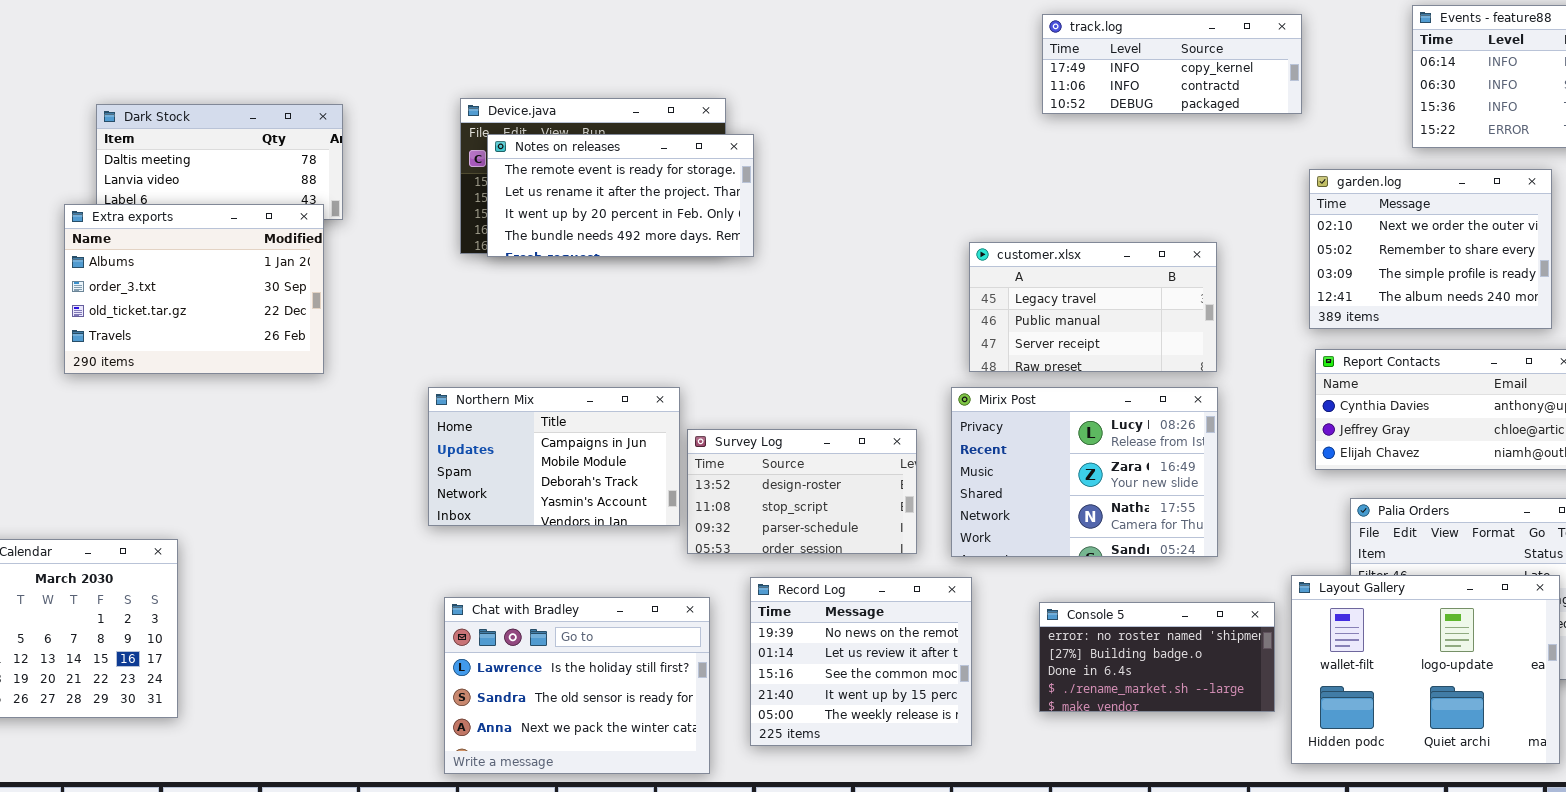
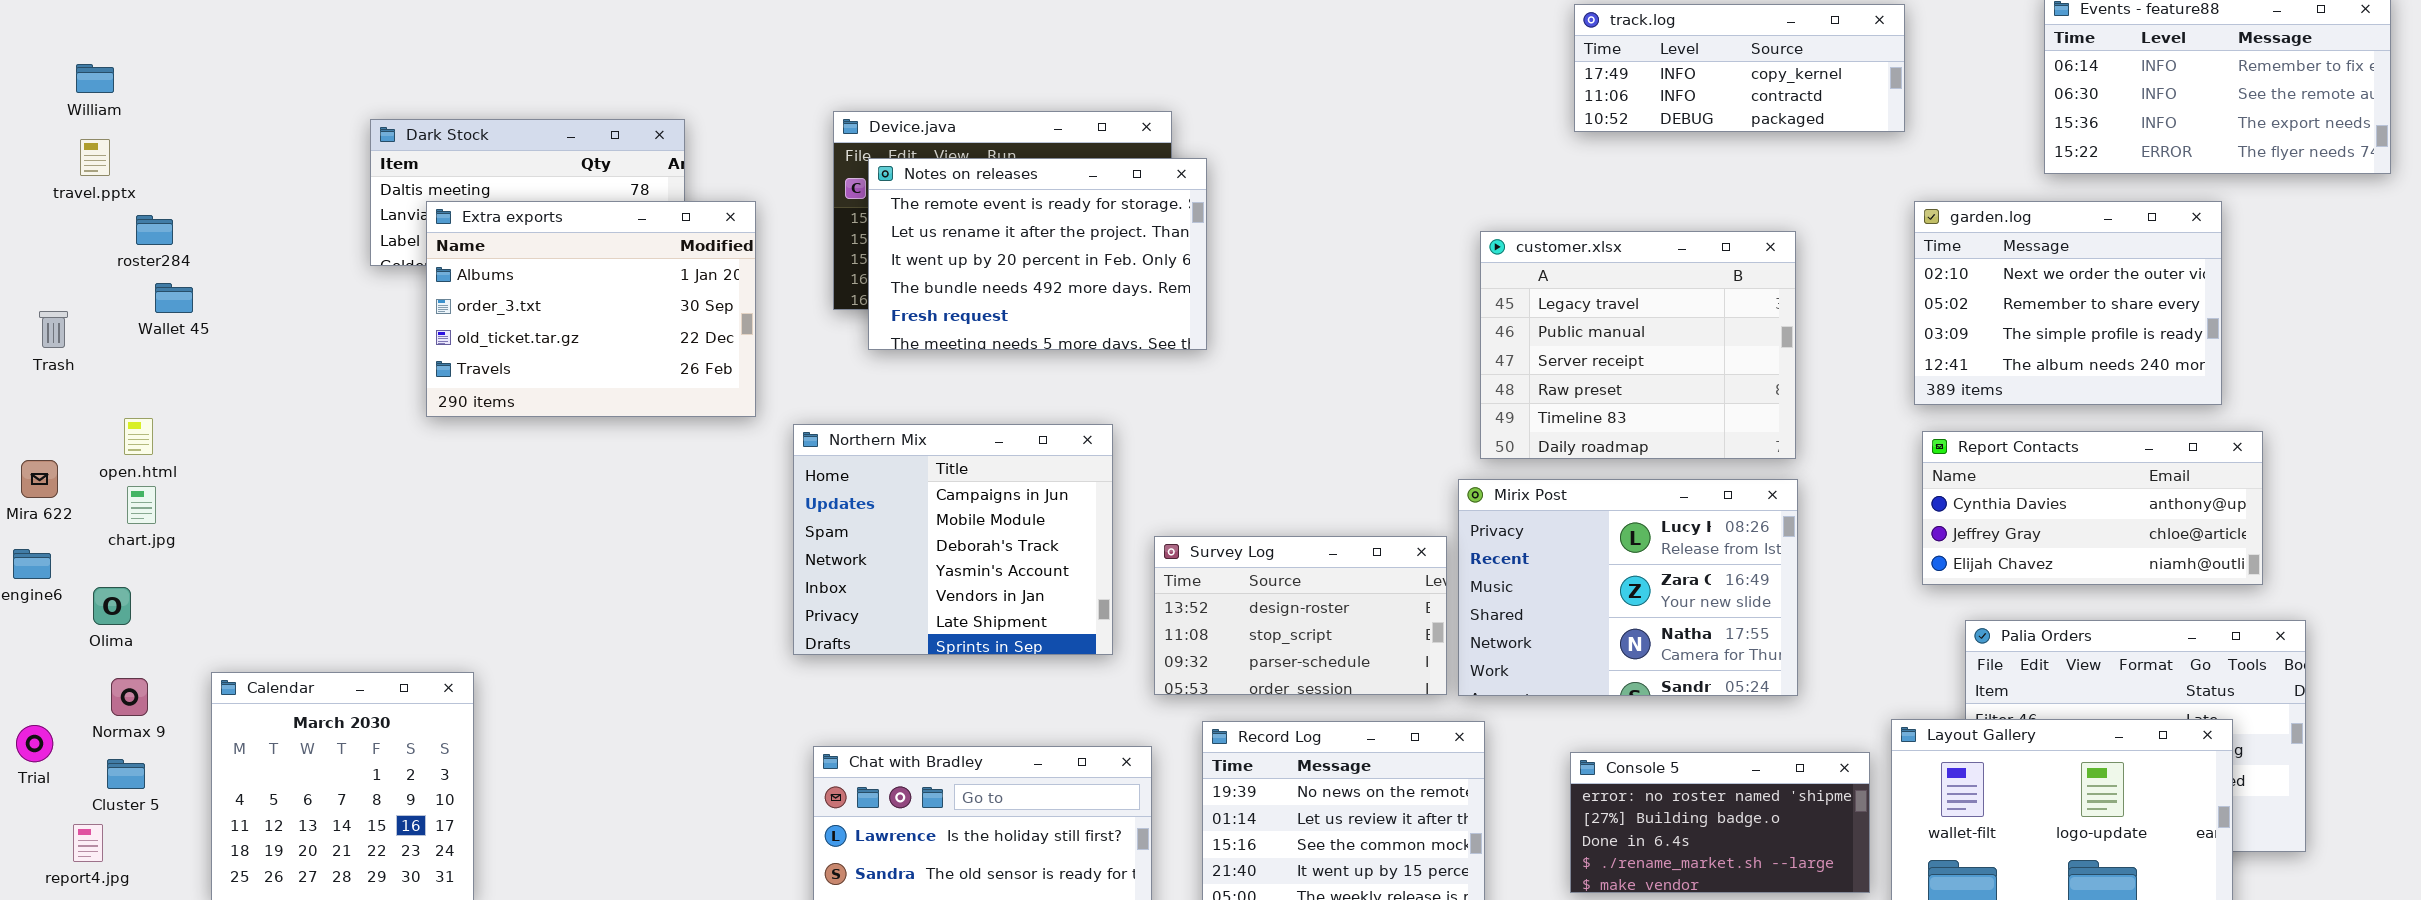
Notes on releases: [487,134,754,257] -> [868,158,1207,350], resized
Extra exports: [64,204,324,374] -> [426,201,756,417], moved
customer.xlsx: [969,242,1217,372] -> [1480,231,1796,459], resized
Northern Mix: [428,387,680,526] -> [793,424,1113,655], resized
Survey Log: [687,429,917,554] -> [1154,536,1447,695], moved

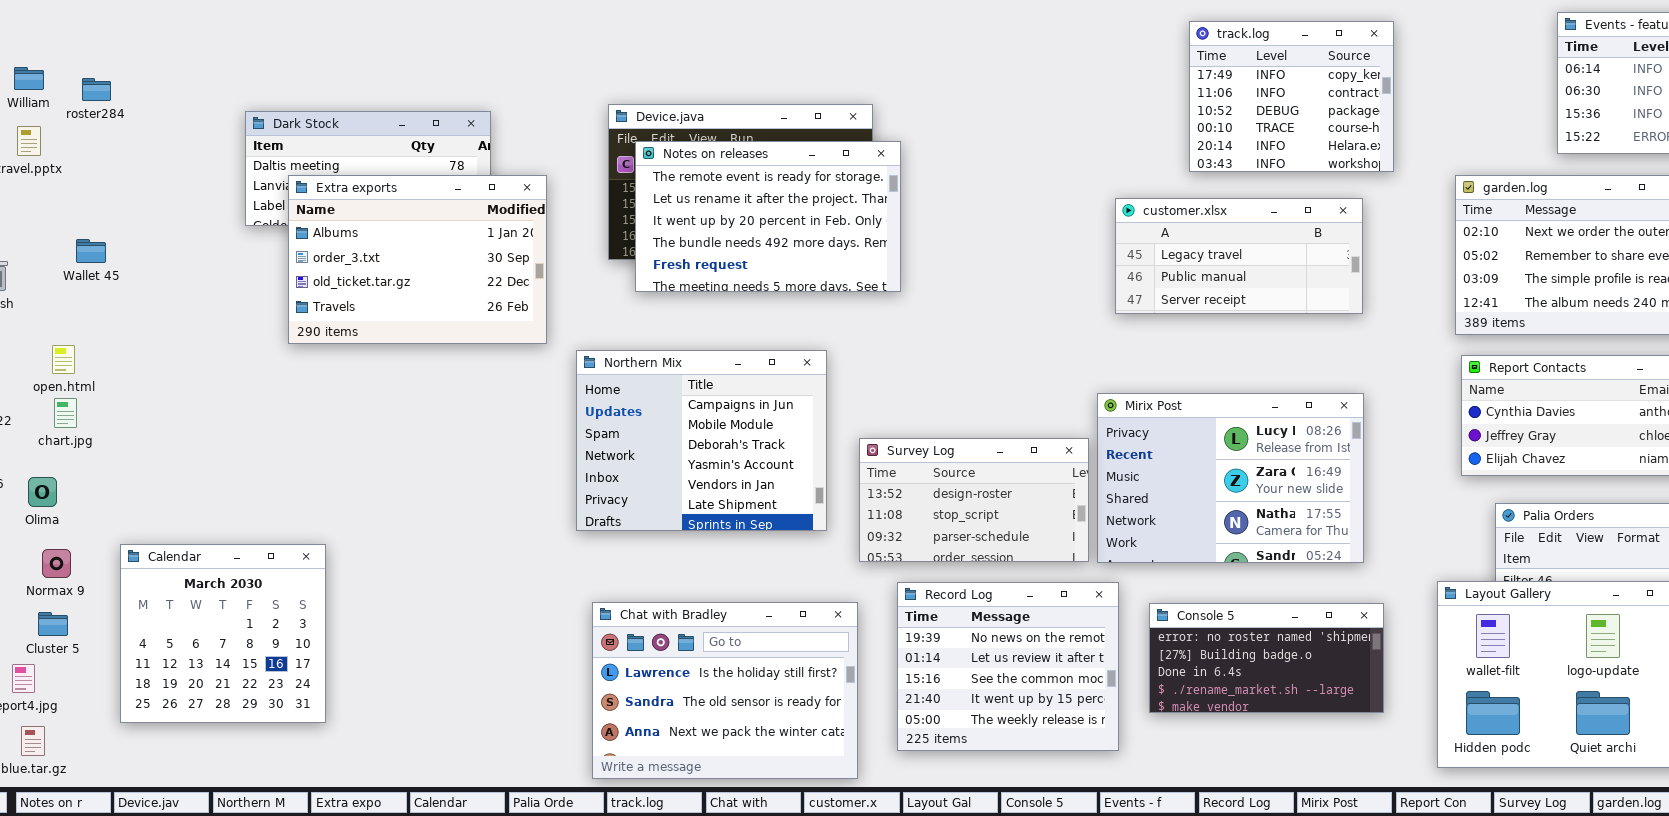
track.log: [1574,4,1905,132] -> [1189,21,1394,172], resized
roster284: [136,215,173,245] -> [82,78,111,101], moved
customer.xlsx: [1480,231,1796,459] -> [1115,198,1363,314], resized
Console 5: [1570,752,1870,893] -> [1149,603,1384,713], moved

